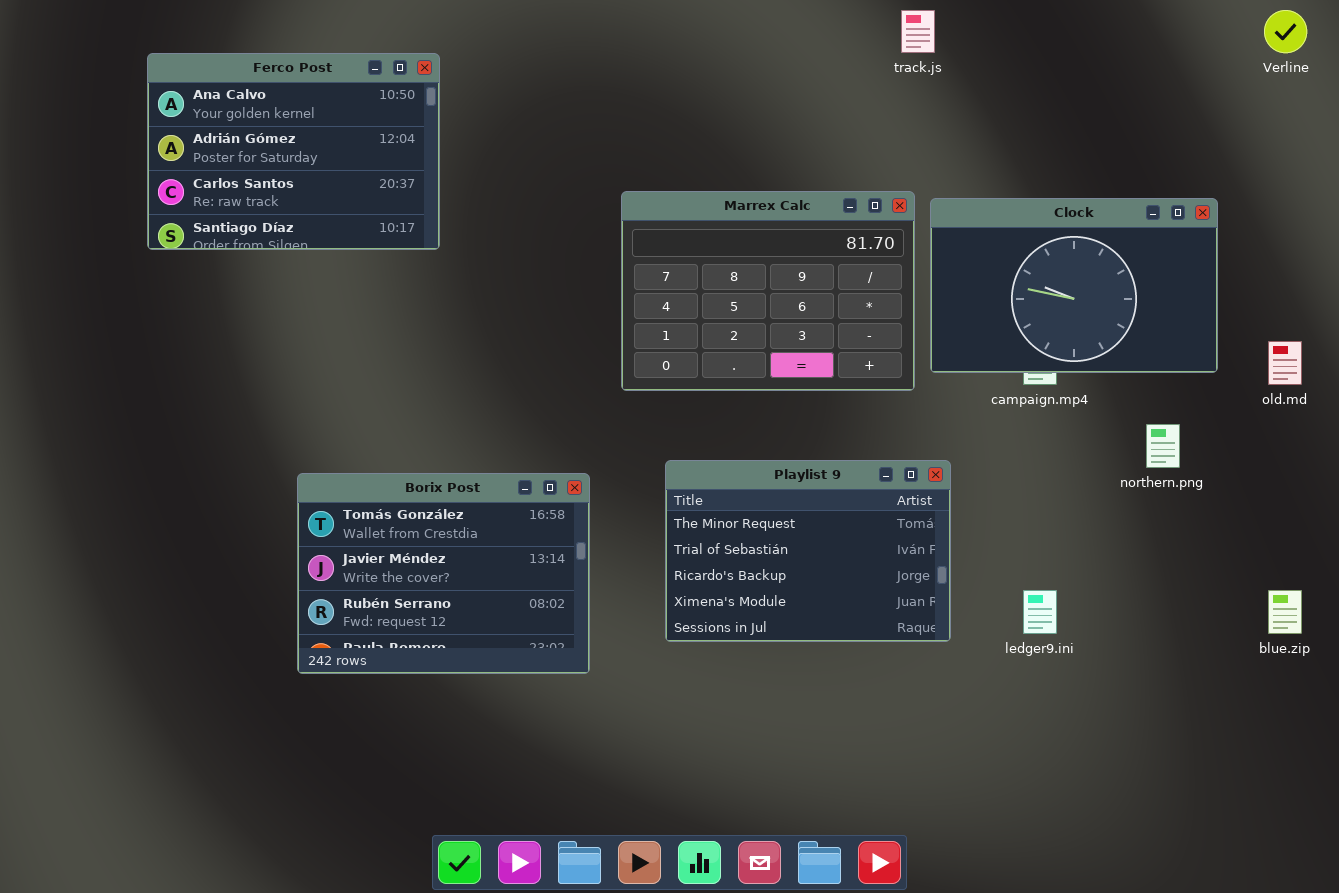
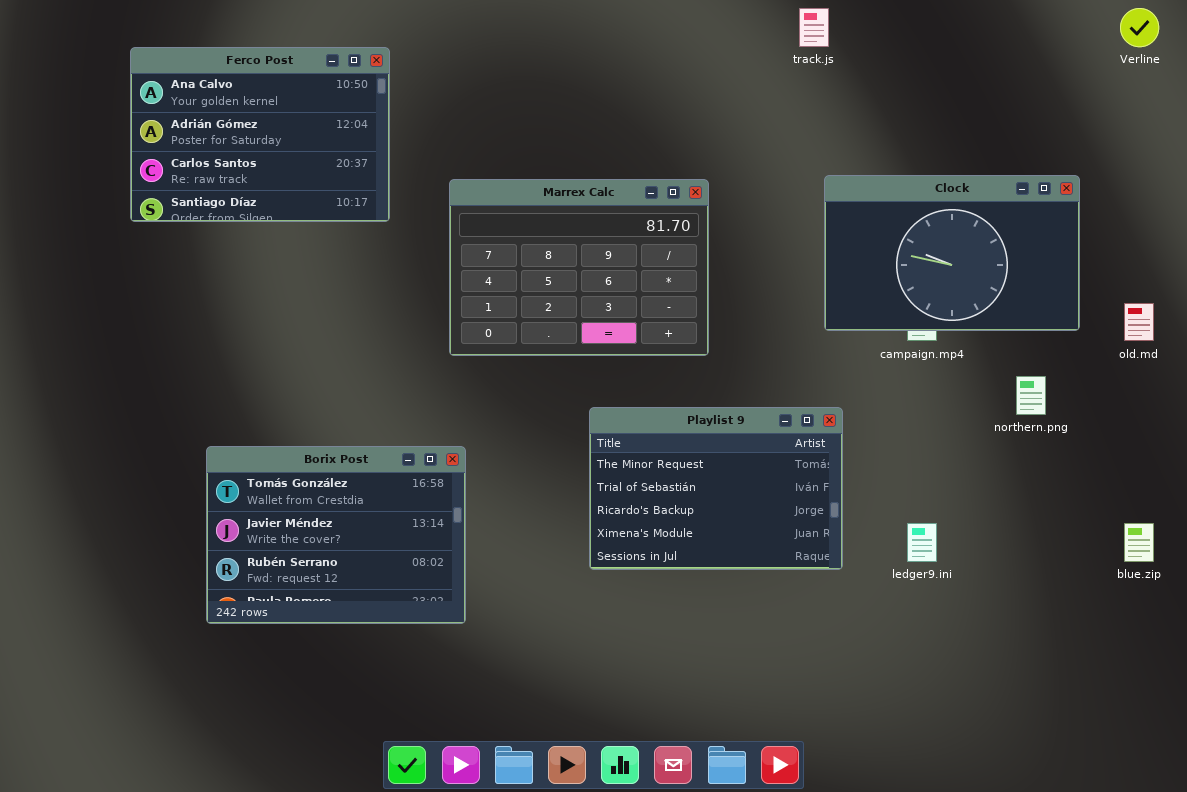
Marrex Calc: [621,191,915,391] -> [449,179,709,356], moved
Borix Post: [297,473,590,674] -> [206,446,466,624], moved

